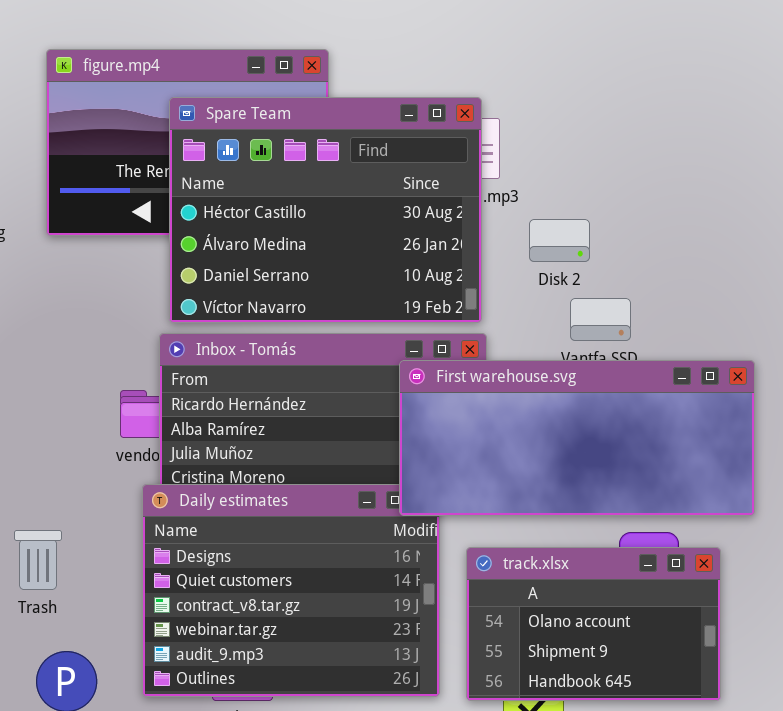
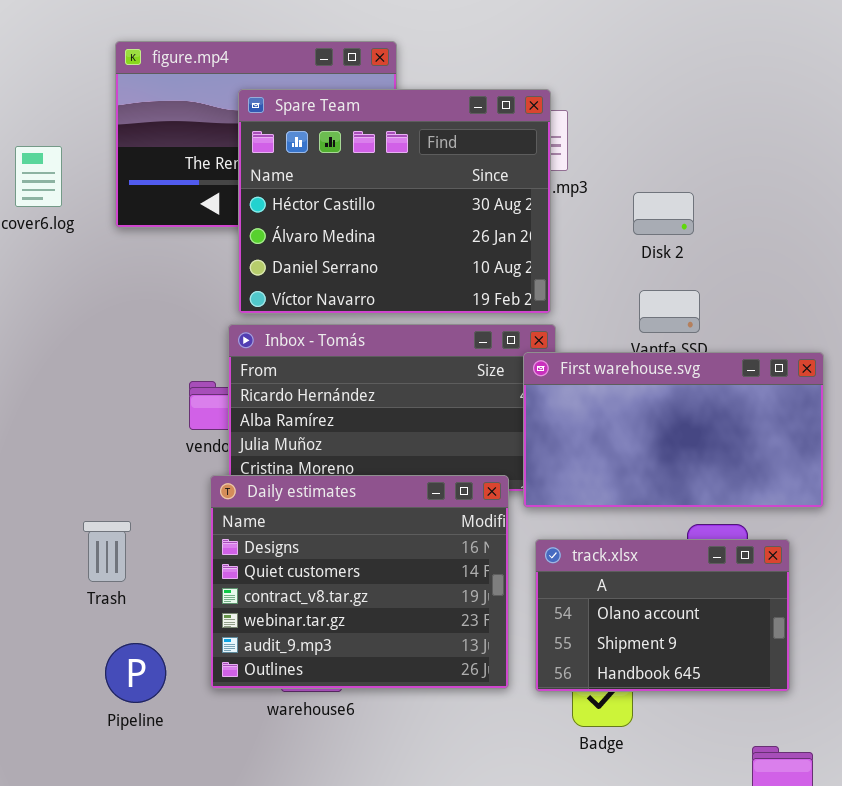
Disk 2: [529,219,590,262] -> [633,192,694,235], moved
First warehouse.svg: [399,360,755,516] -> [523,352,824,508], resized

